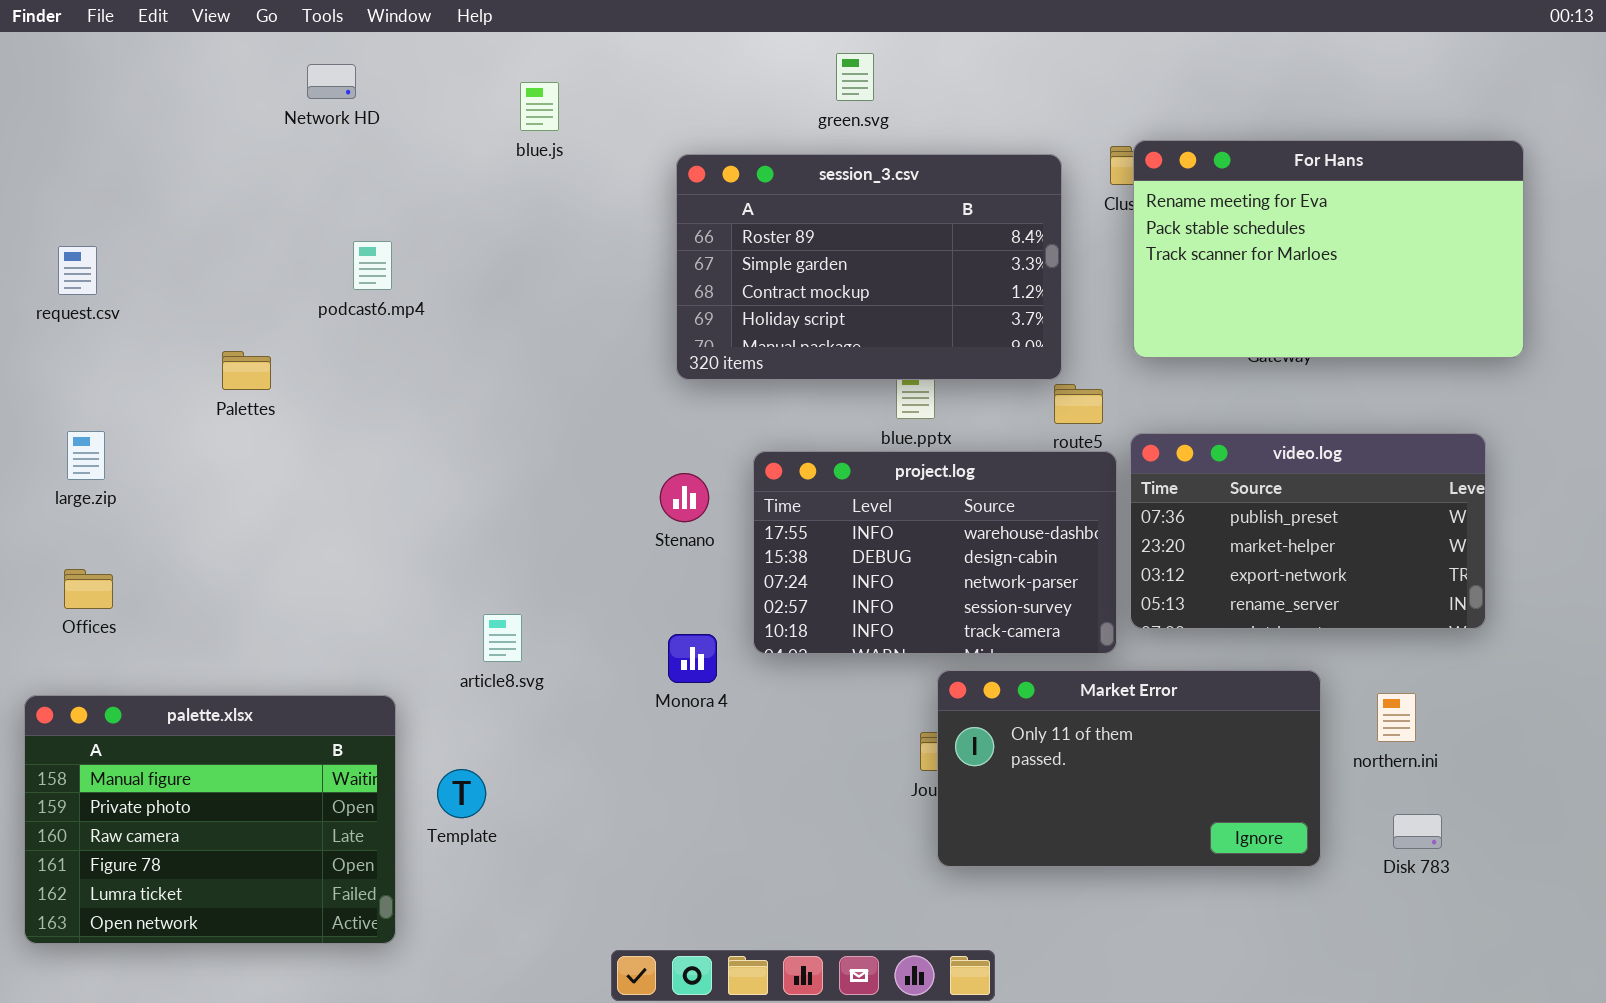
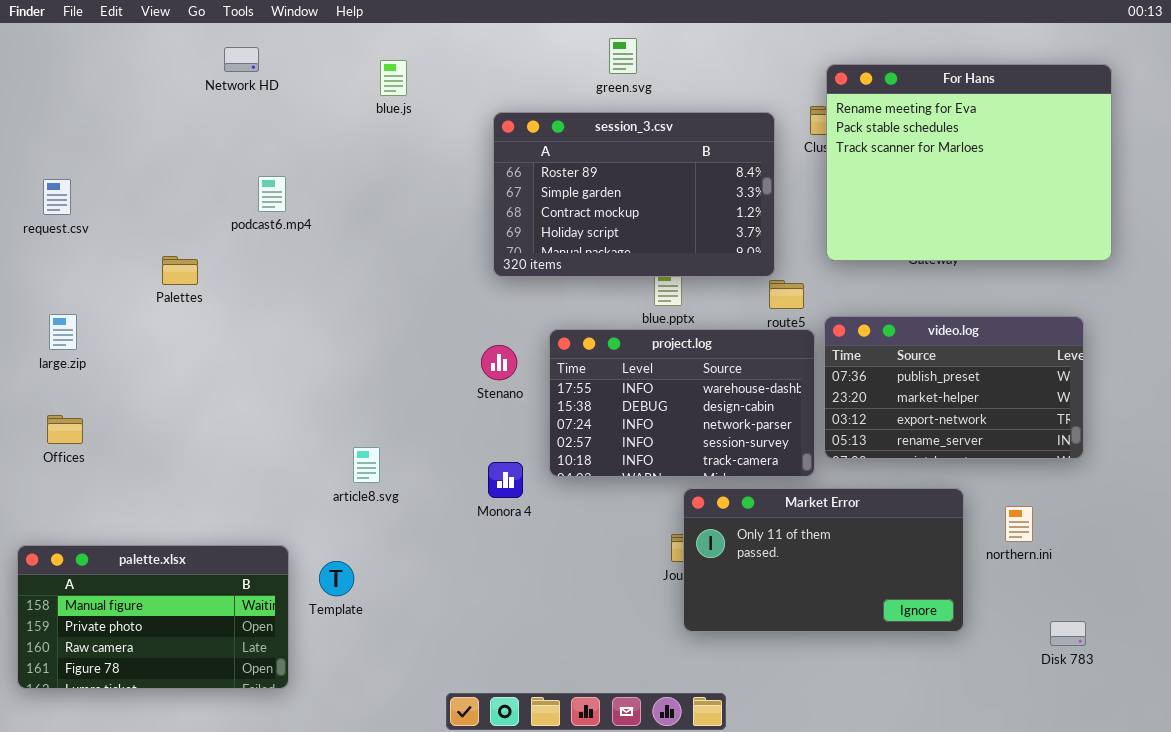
For Hans: [1133,140,1524,358] -> [826,64,1112,261], resized
palette.xlsx: [24,695,396,944] -> [17,545,289,689], resized
Disk 783: [1393,814,1442,849] -> [1050,621,1086,646], moved

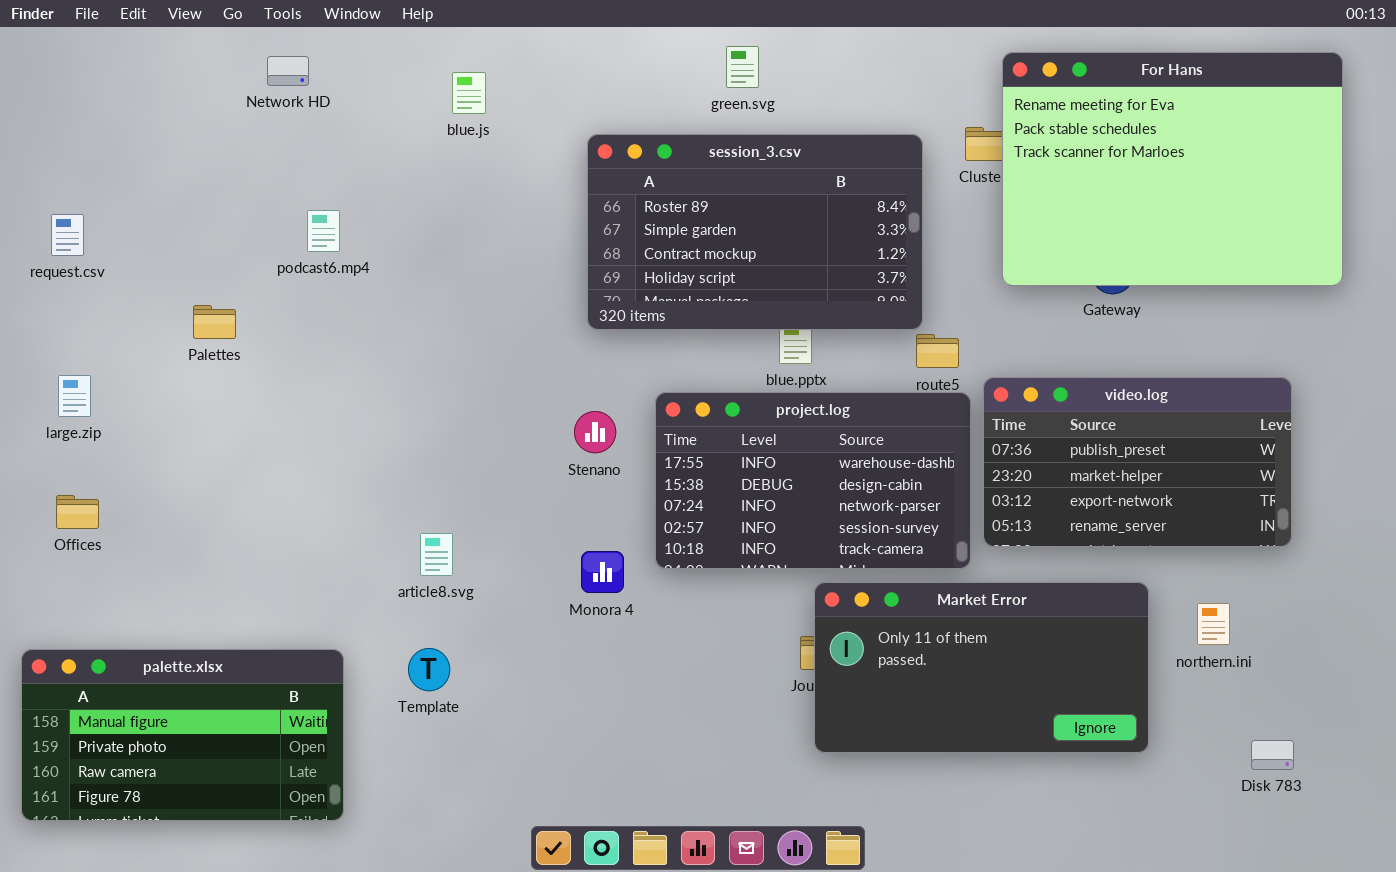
For Hans: [826,64,1112,261] -> [1002,52,1343,286], moved
Template: [319,561,354,596] -> [408,648,450,691], moved

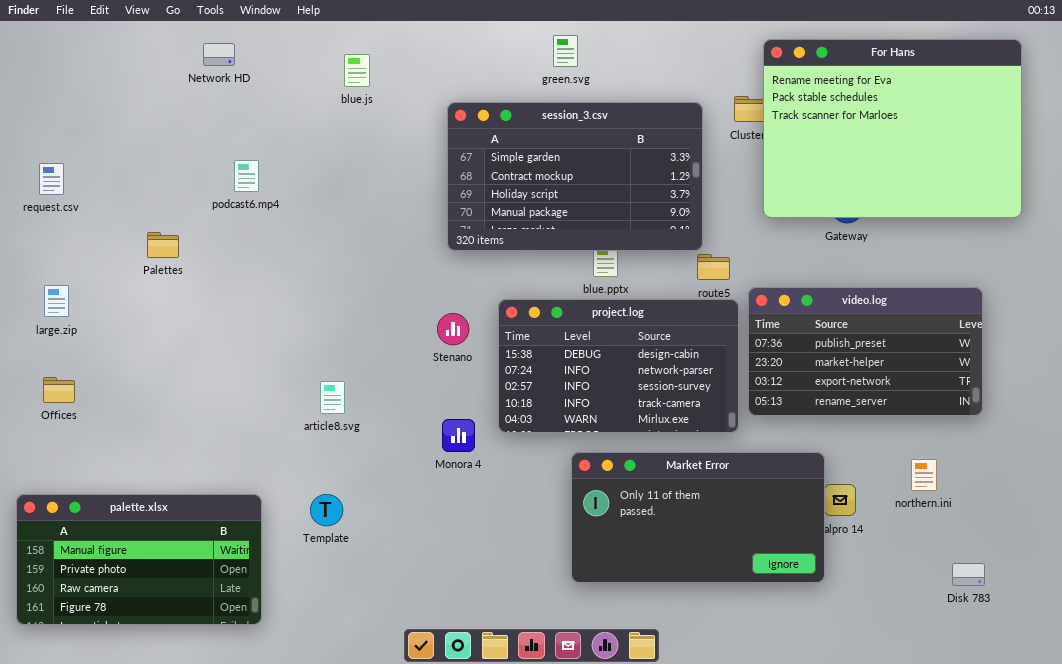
session_3.csv: [587,134,923,330] -> [447,102,703,251], scrolled down 1 row
project.log: [655,392,971,569] -> [498,299,739,433], scrolled down 1 row
article8.svg: [420,533,453,576] -> [320,381,345,414], moved
Market Error: [814,582,1149,753] -> [571,452,825,583], moved

